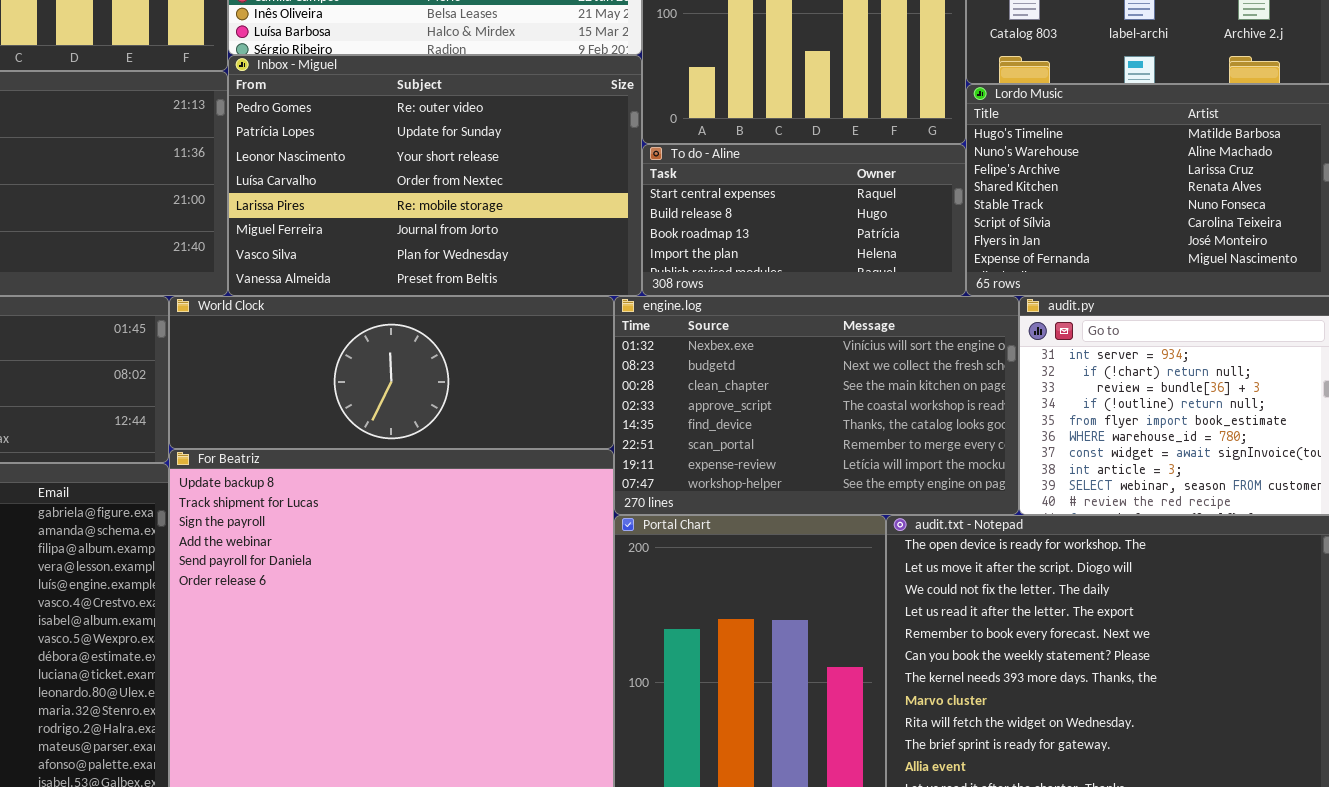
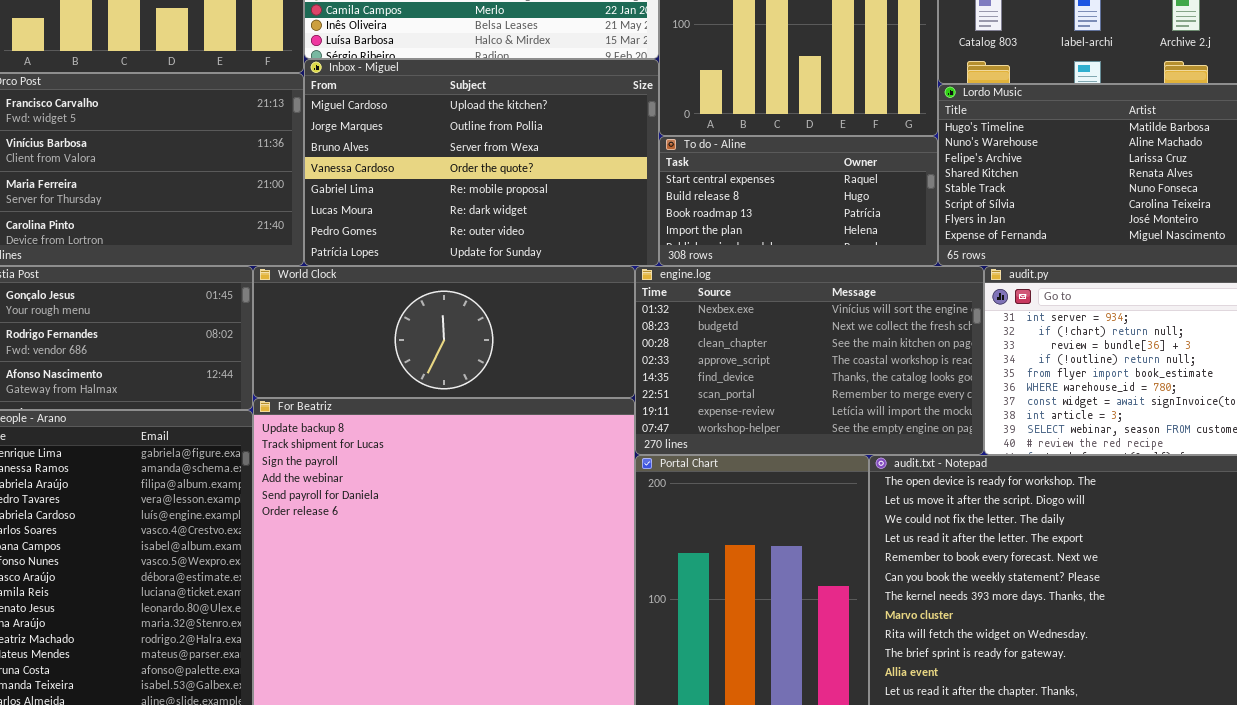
Inbox - Miguel: [228,55,642,296] -> [304,59,659,266], scrolled up 6 rows

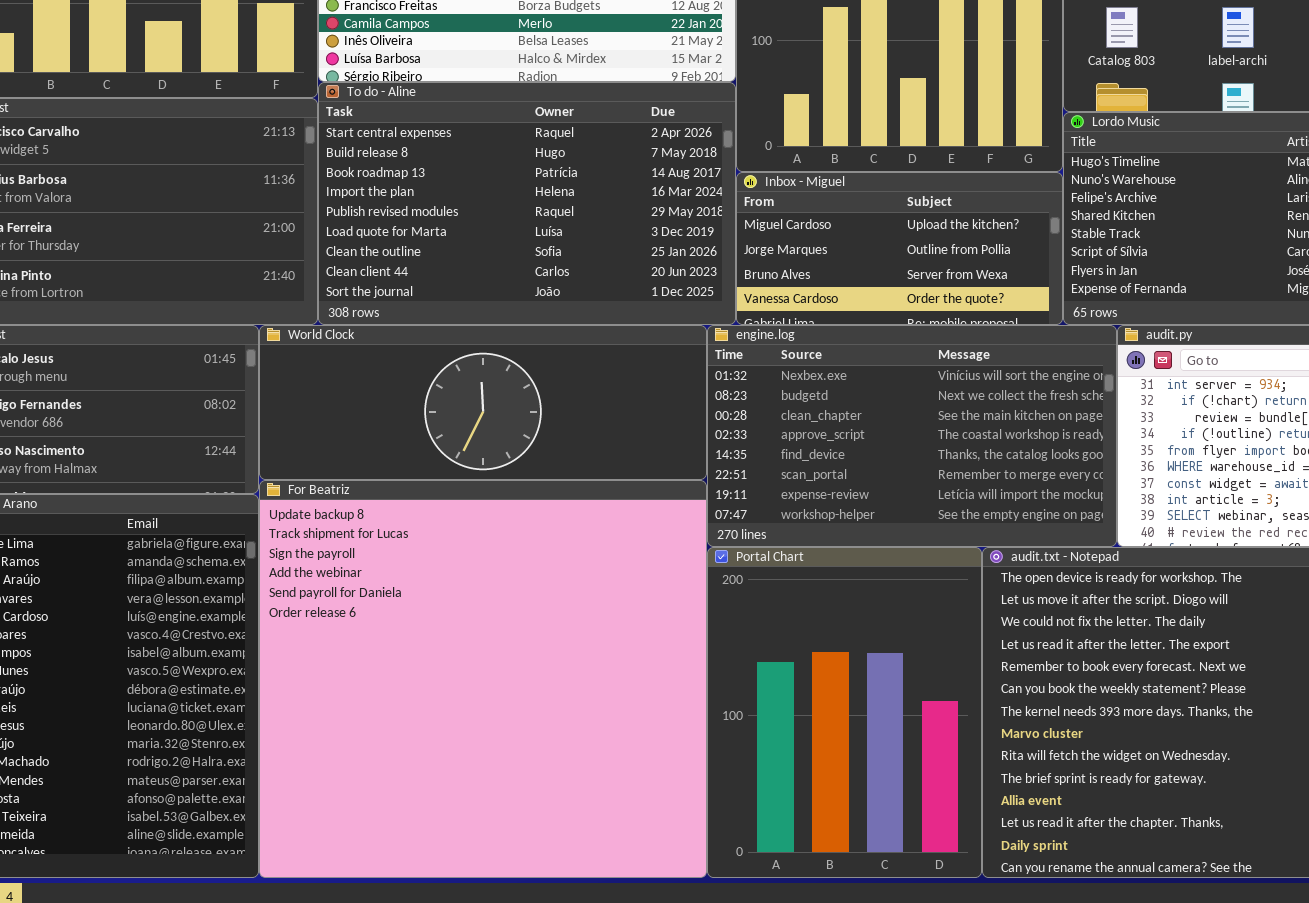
Inbox - Miguel: [304,59,659,266] -> [736,172,1063,325], moved, resized
To do - Aline: [659,136,938,266] -> [318,82,736,325], moved, resized

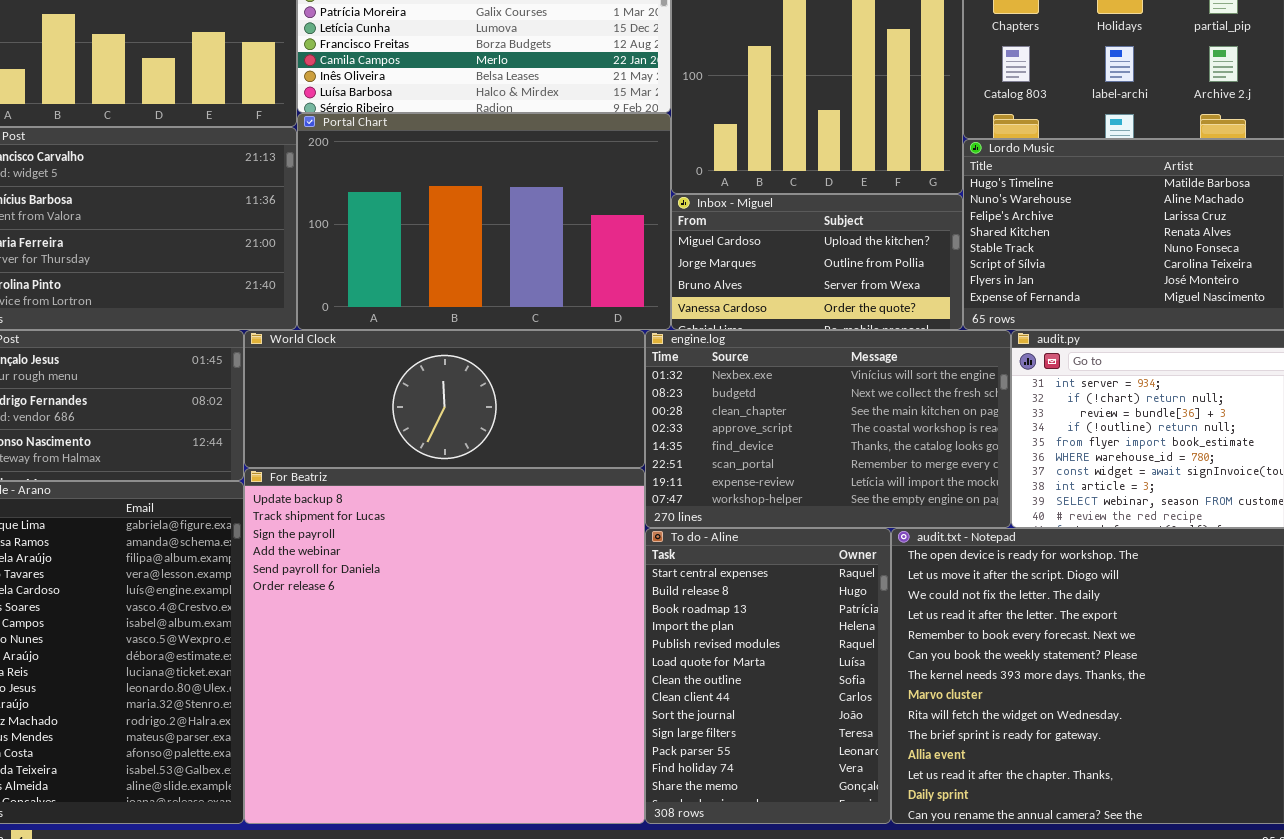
To do - Aline: [318,82,736,325] -> [645,528,891,824], moved, resized
Portal Chart: [707,547,982,878] -> [297,113,671,330], moved, resized

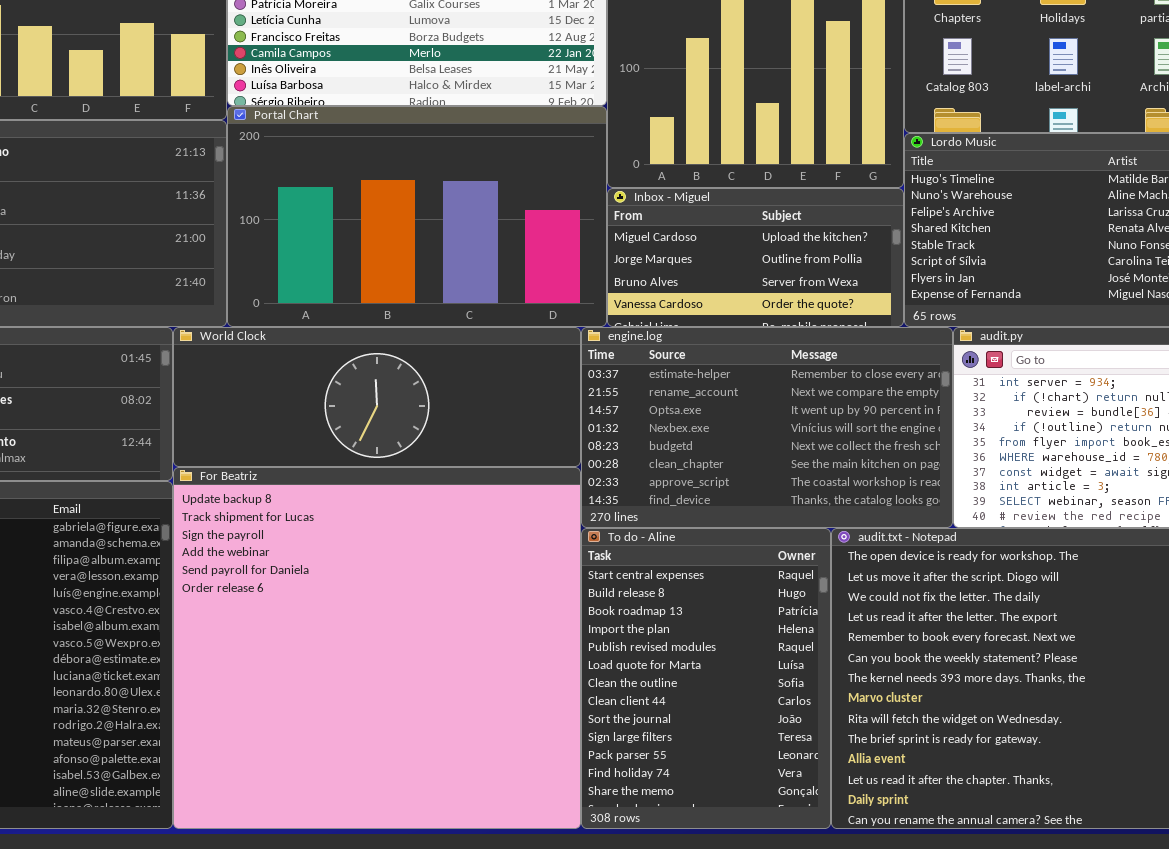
engine.log: [645,330,1011,528] -> [581,327,953,528], scrolled up 3 rows

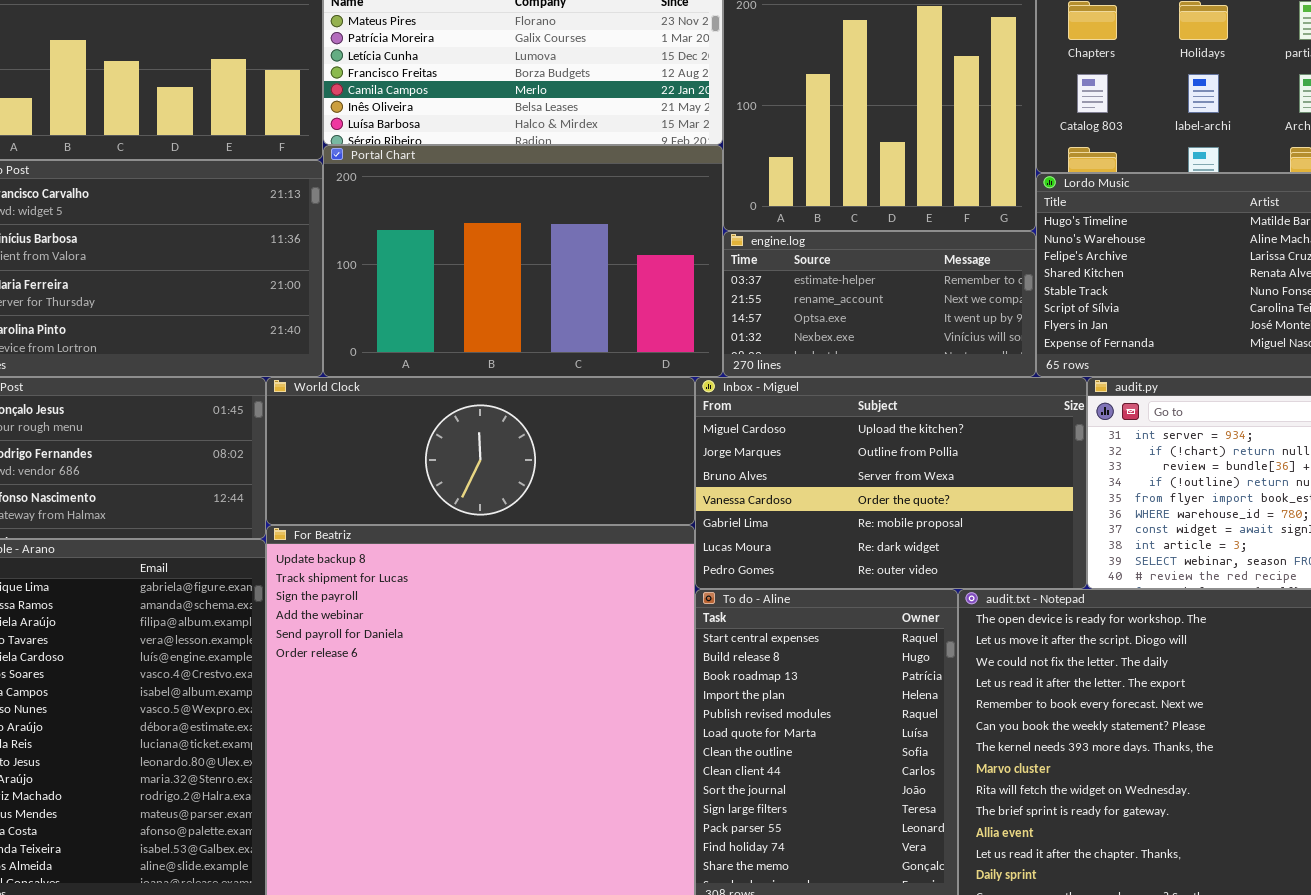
Inbox - Miguel: [607,188,904,327] -> [695,377,1087,589], moved, resized
engine.log: [581,327,953,528] -> [723,231,1036,377], moved, resized

